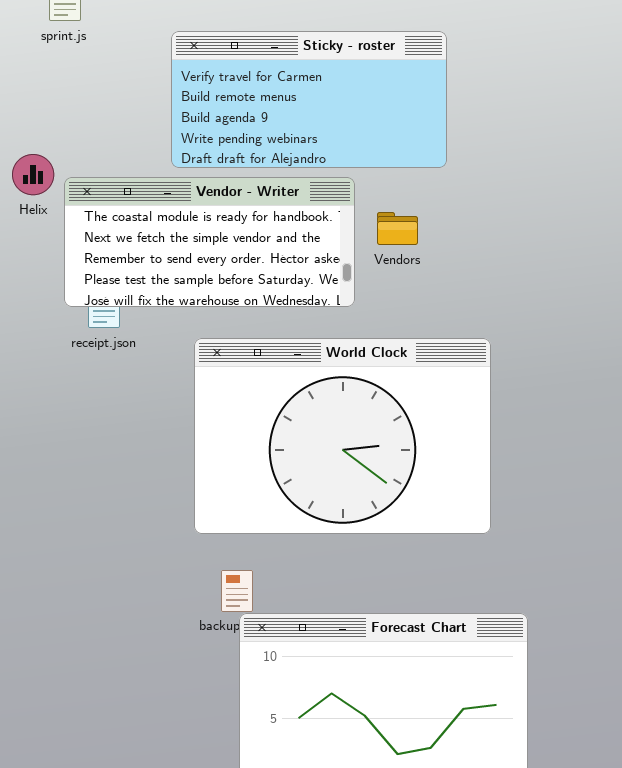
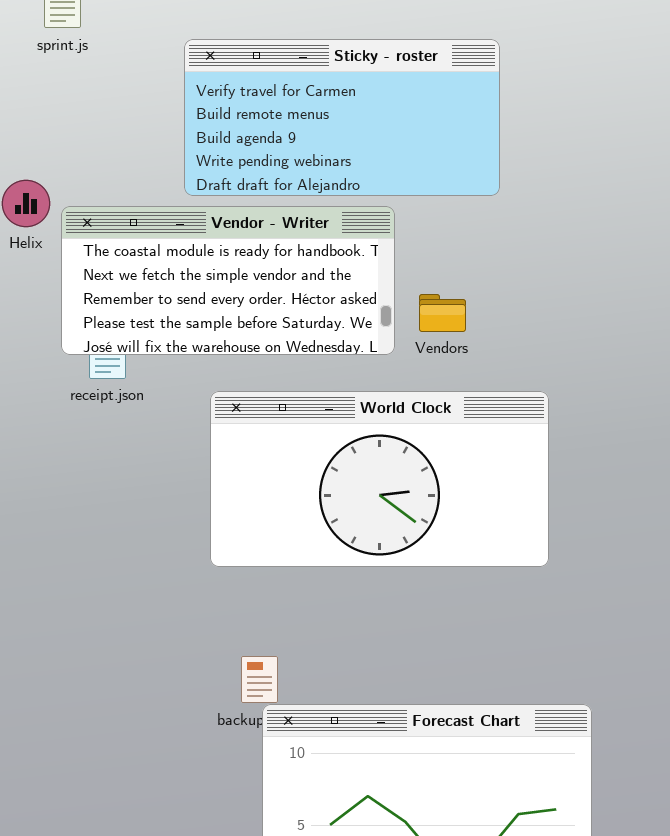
Vendors: [377,212,418,245] -> [419,294,466,332], moved
World Clock: [194,338,491,534] -> [210,391,549,567], resized

